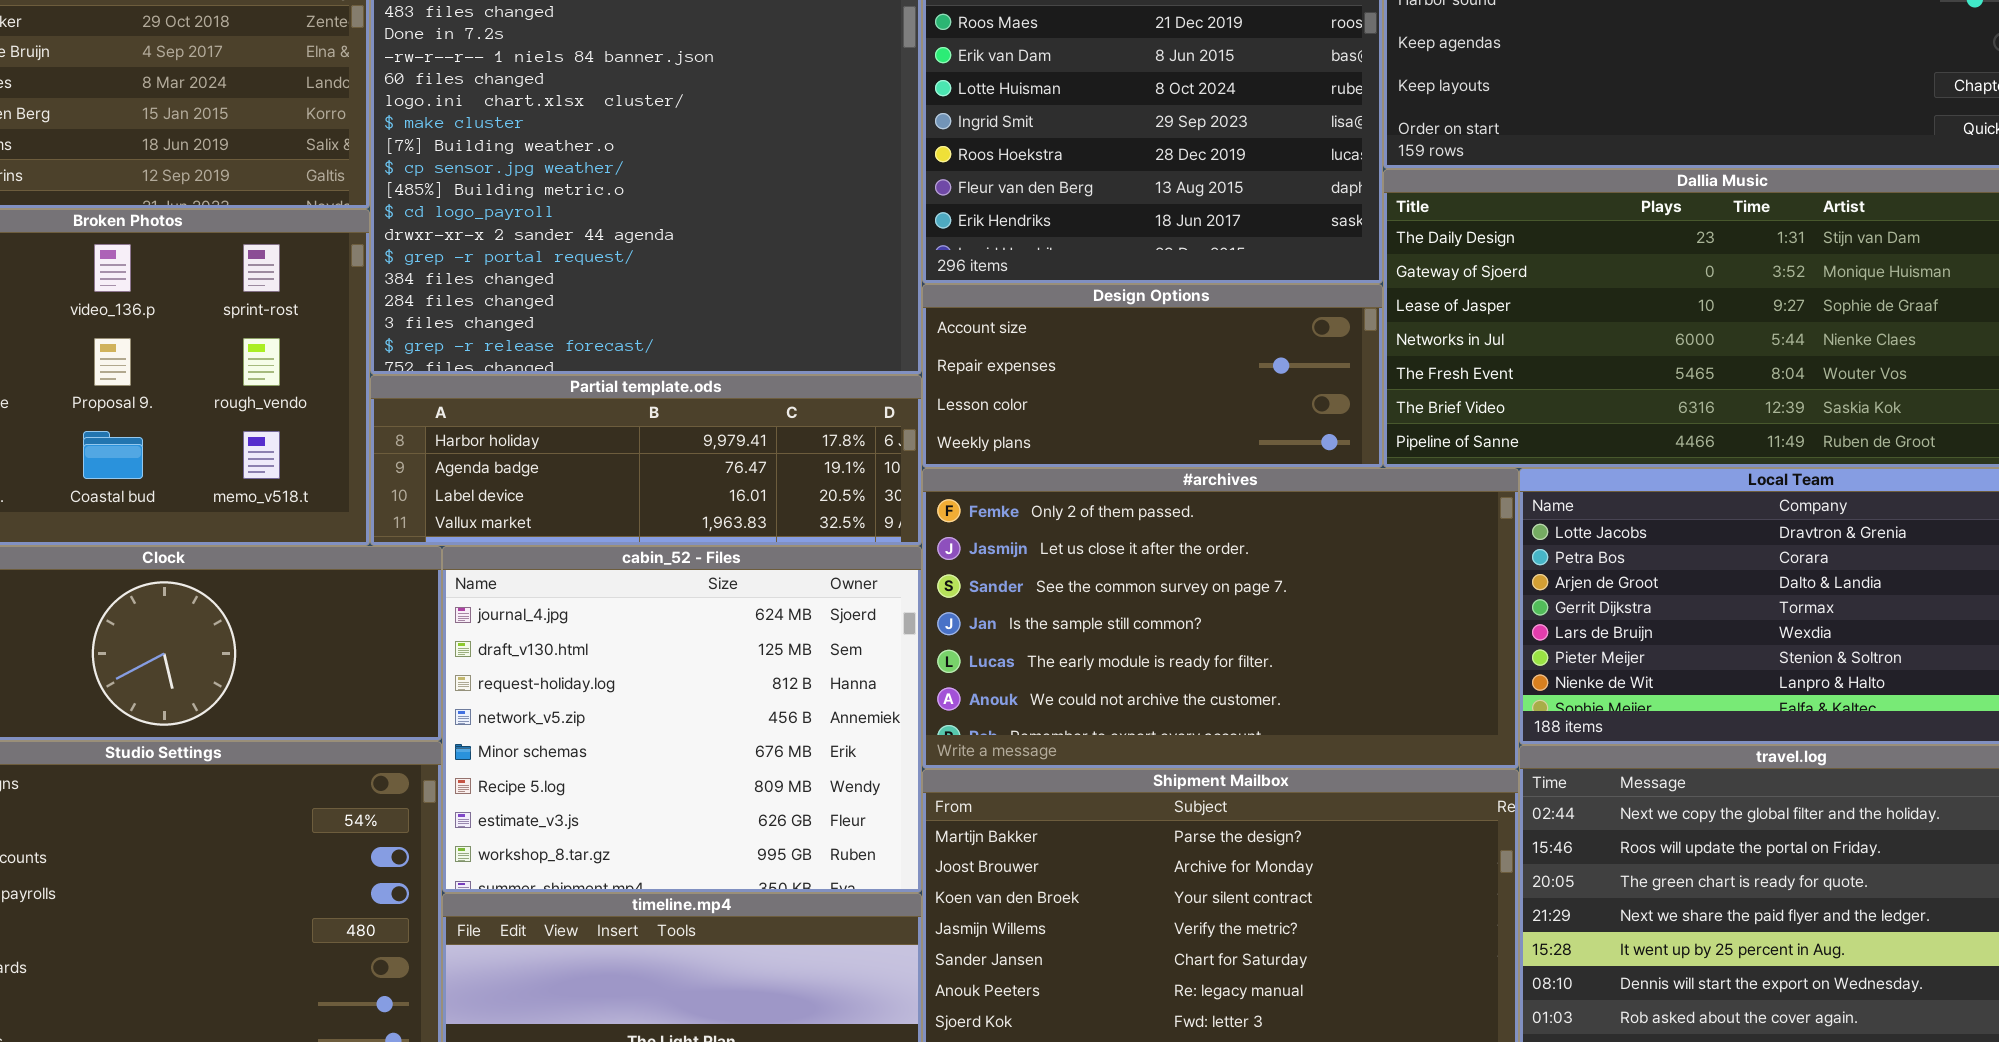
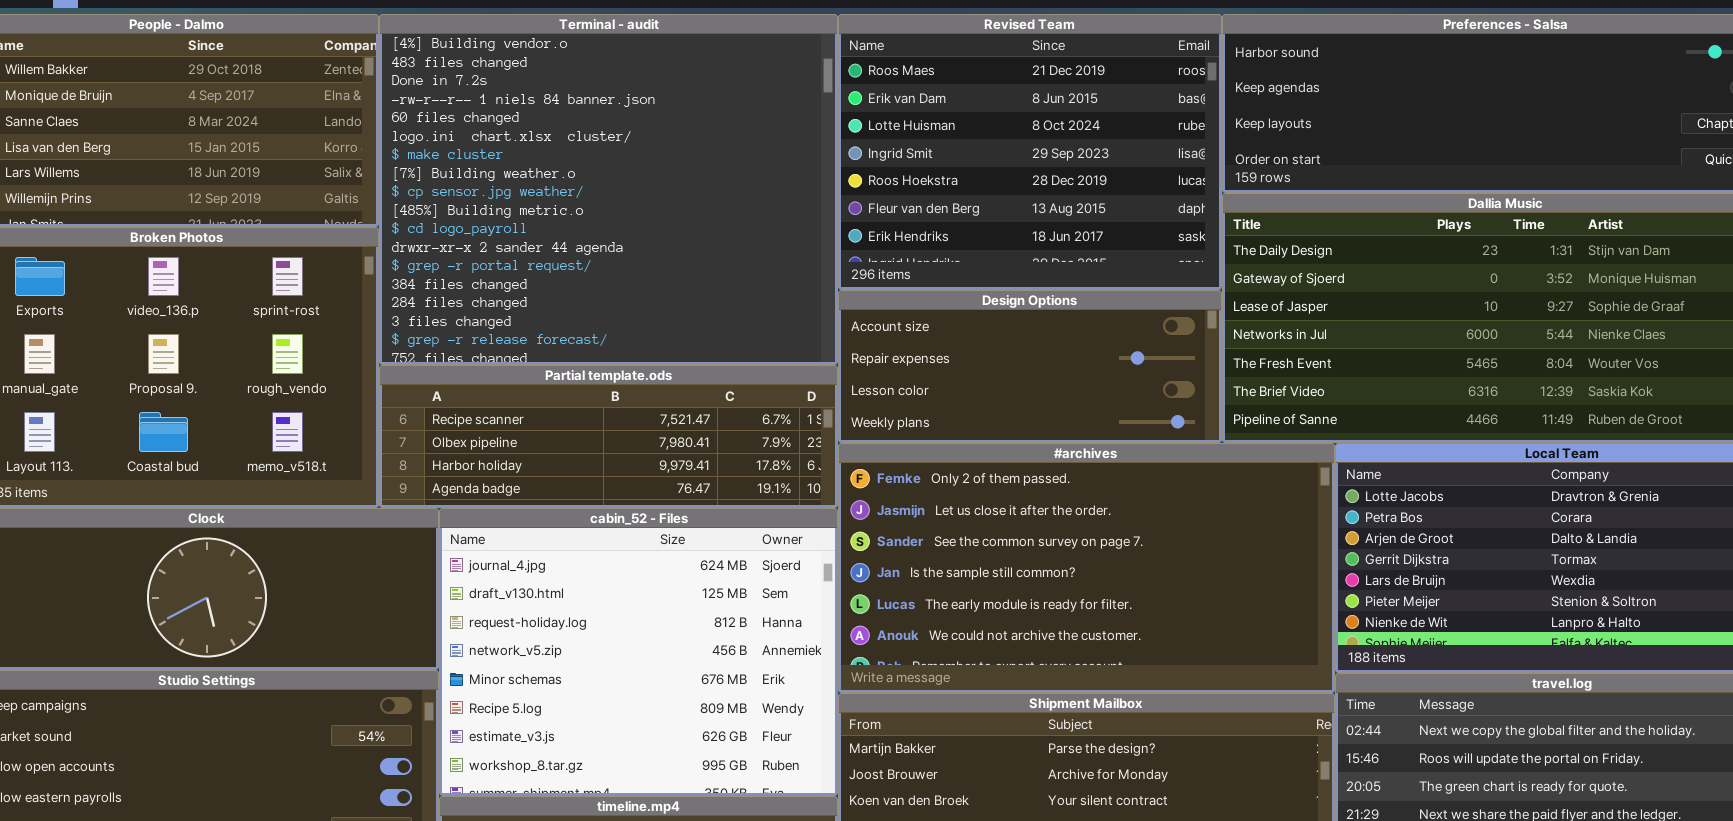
Partial template.ods: [370,375,922,546] -> [379,365,838,508], scrolled up 2 rows

